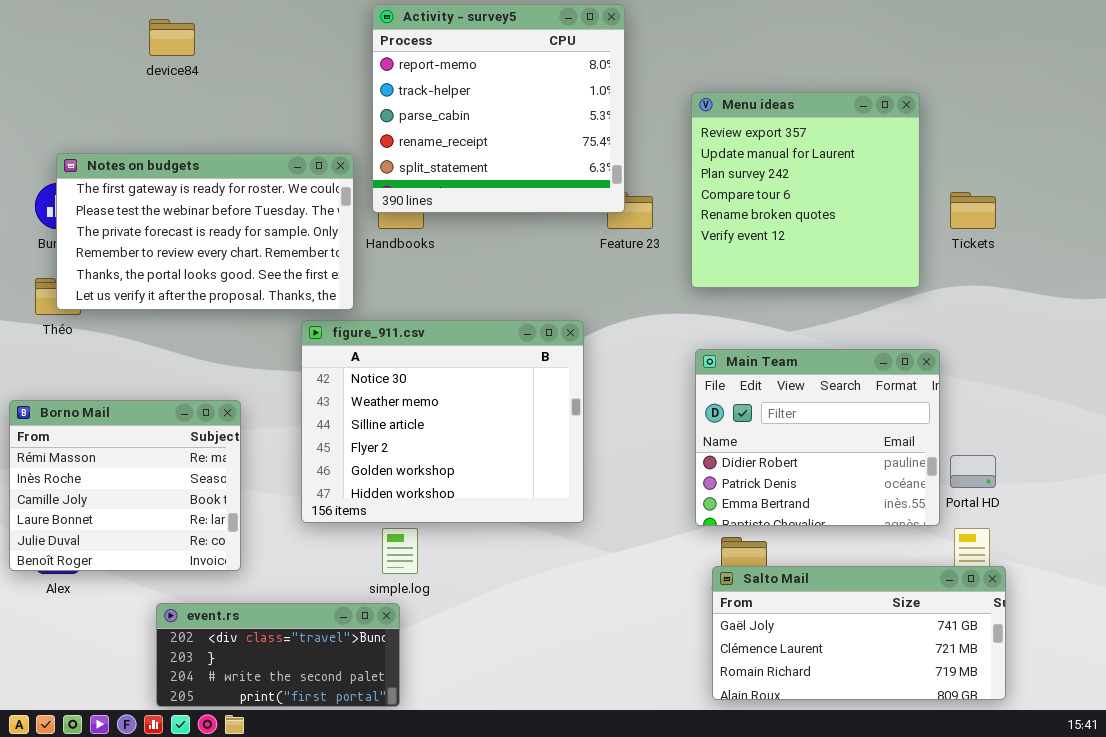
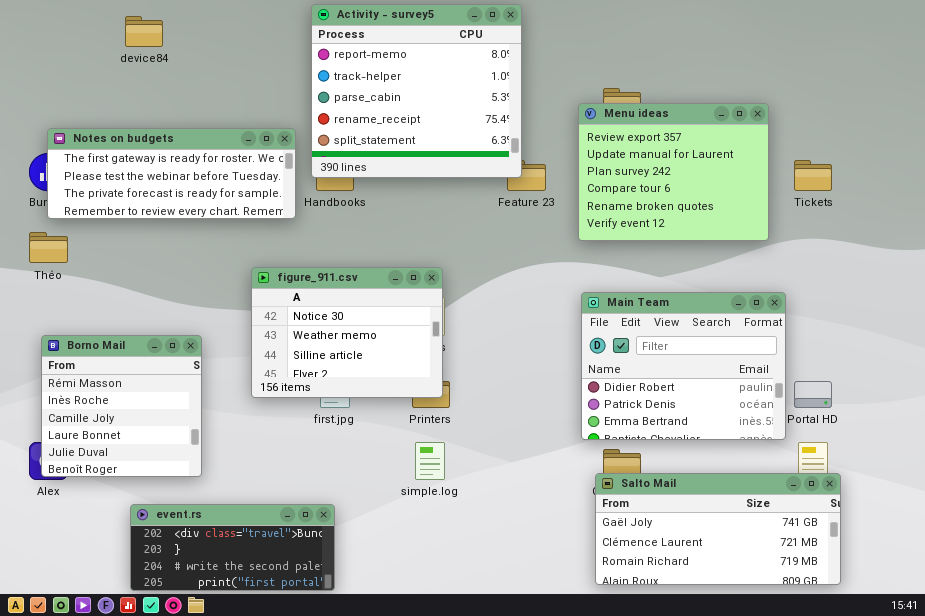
Menu ideas: [691,92,920,288] -> [578,103,769,241], resized
Notes on budgets: [56,153,354,310] -> [47,128,296,219], resized
figure_911.csv: [301,320,584,523] -> [251,267,443,398], resized
Borno Mail: [9,400,241,571] -> [41,335,202,477], resized
simple.log: [382,528,418,574] -> [415,442,445,480], moved

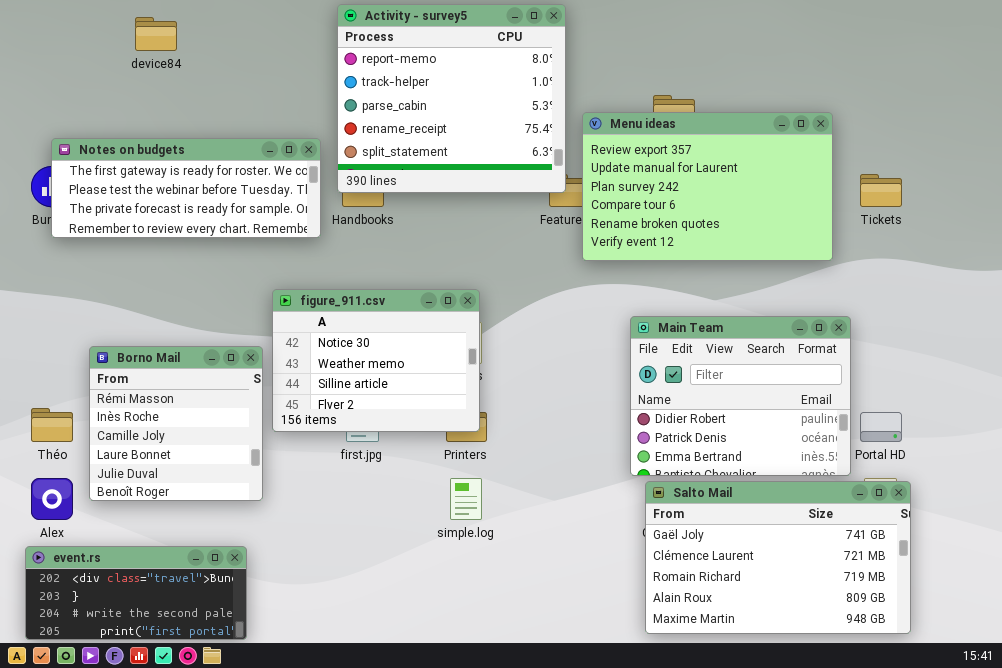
Menu ideas: [578,103,769,241] -> [582,112,833,261], resized
Théo: [29,232,68,263] -> [31,408,73,442], moved
Borno Mail: [41,335,202,477] -> [89,346,263,501], moved
Salto Mail: [595,473,841,585] -> [645,481,911,634], resized
event.rs: [130,504,335,591] -> [25,546,247,640], moved

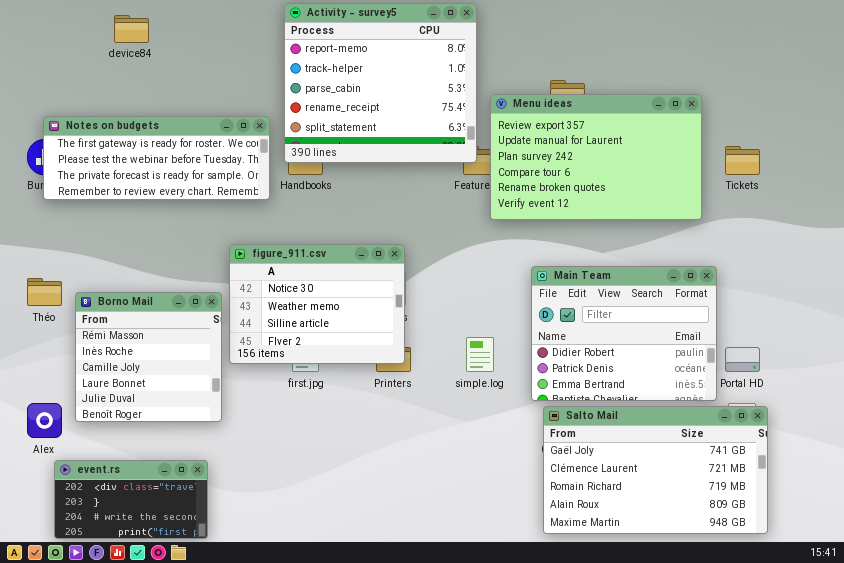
Théo: [31,408,73,442] -> [27,278,62,306], moved
simple.log: [450,478,482,520] -> [466,337,494,372], moved
event.rs: [25,546,247,640] -> [54,460,208,539], resized

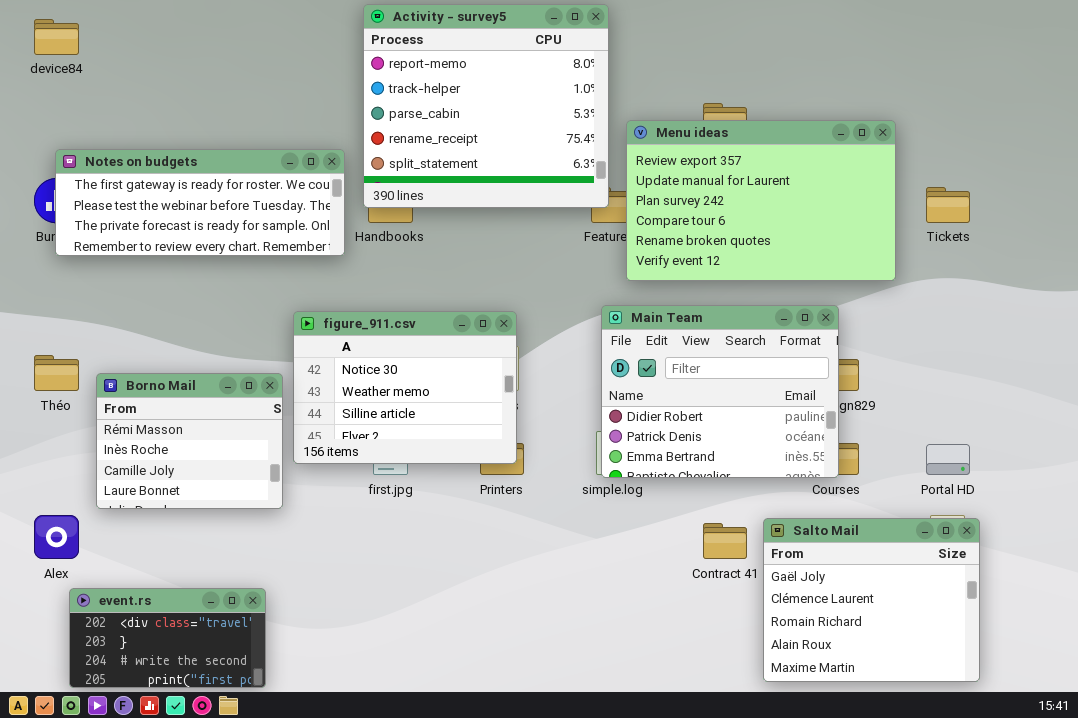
device84: [114,15,149,43] -> [34,19,79,55], moved
Main Team: [531,266,717,401] -> [601,305,839,478], moved
Borno Mail: [75,292,222,422] -> [96,373,283,509], resized
Salto Mail: [543,406,768,534] -> [763,518,980,682], resized

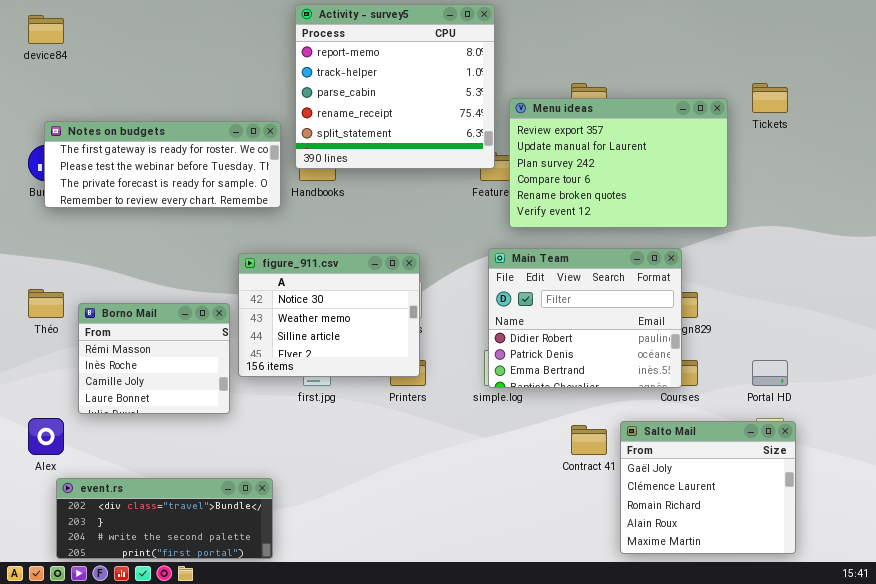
Tickets: [926,187,970,223] -> [752,83,788,113], moved
event.rs: [69,588,266,688] -> [56,478,273,559], resized

